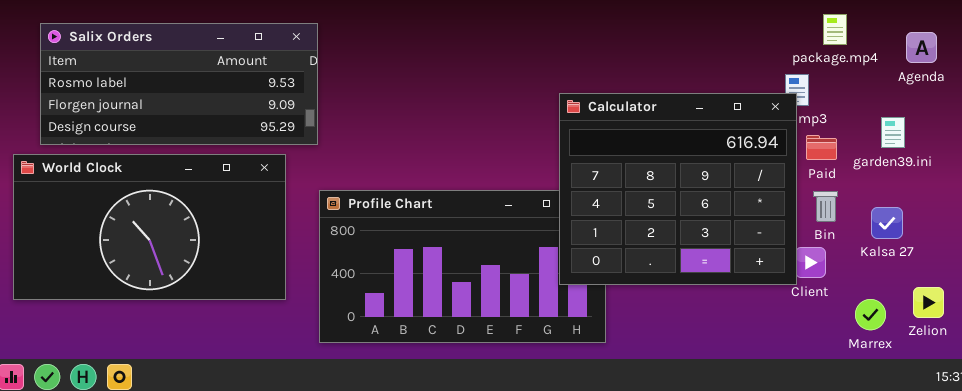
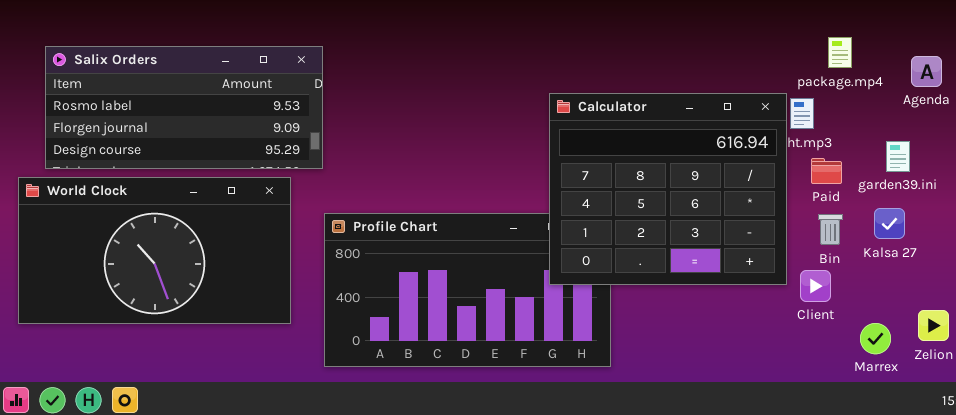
Calculator: [559,93,797,285] -> [549,93,787,285], moved
Kalsa 27: [871,207,903,239] -> [874,208,905,239], moved

